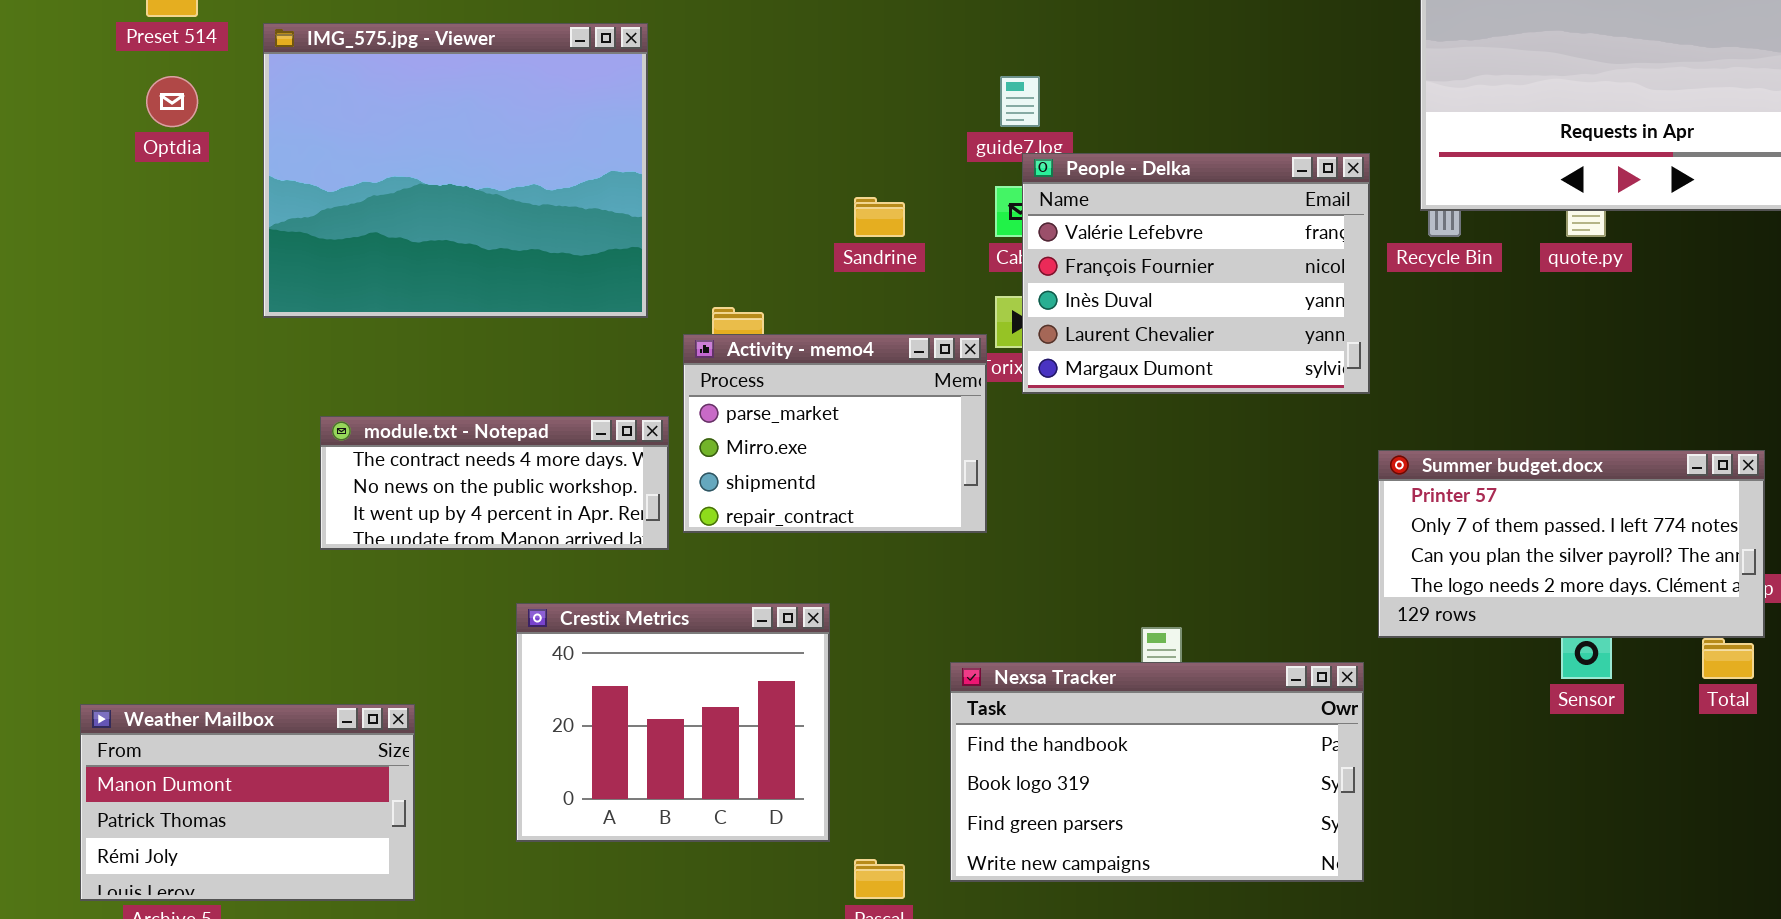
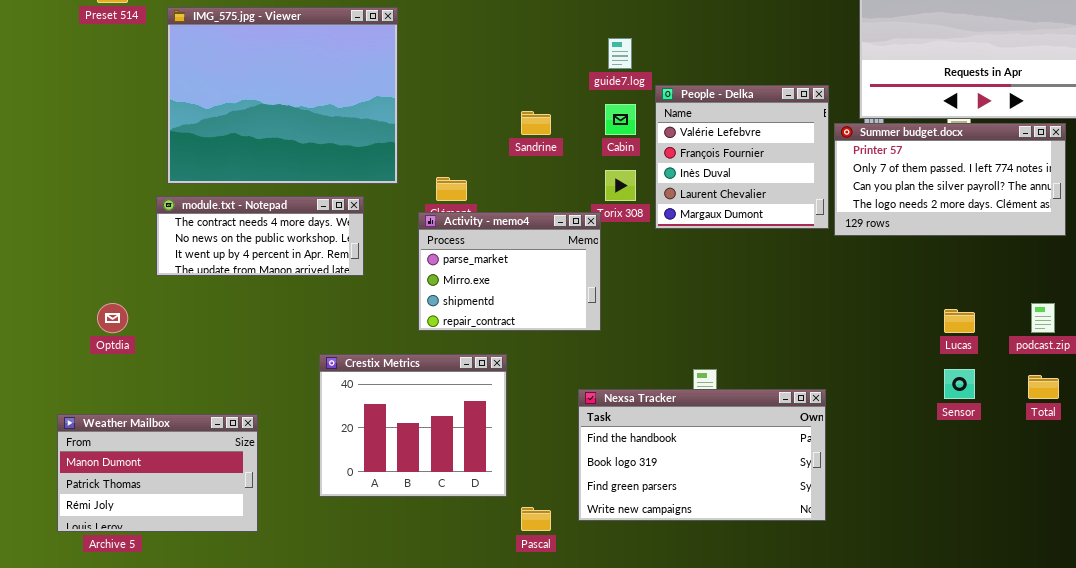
Optdia: [146,76,198,127] -> [97,303,128,333], moved
People - Delka: [1022,153,1370,394] -> [655,85,829,229], resized
Activity - memo4: [683,334,987,533] -> [418,212,601,331], moved
module.txt - Notepad: [320,416,669,550] -> [156,196,364,276], moved
Summer budget.docx: [1378,450,1765,638] -> [834,123,1066,236], moved

